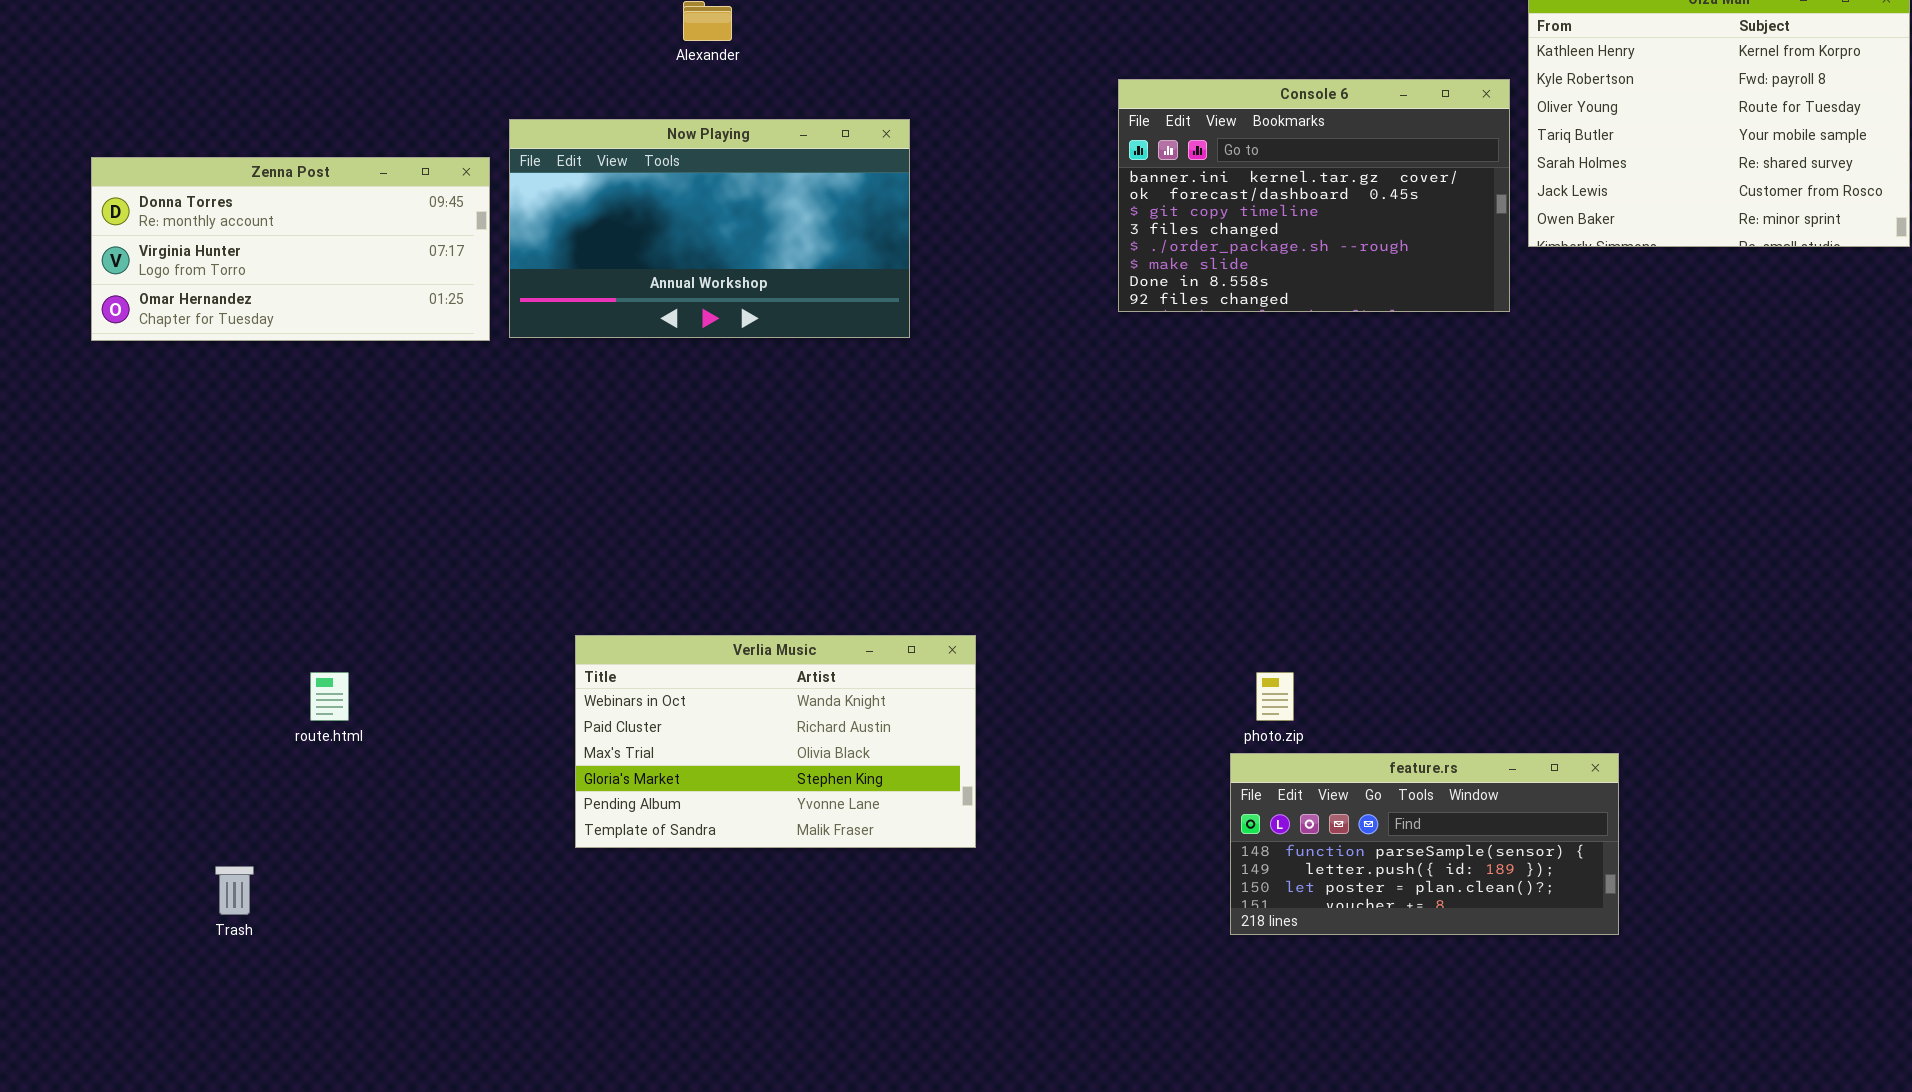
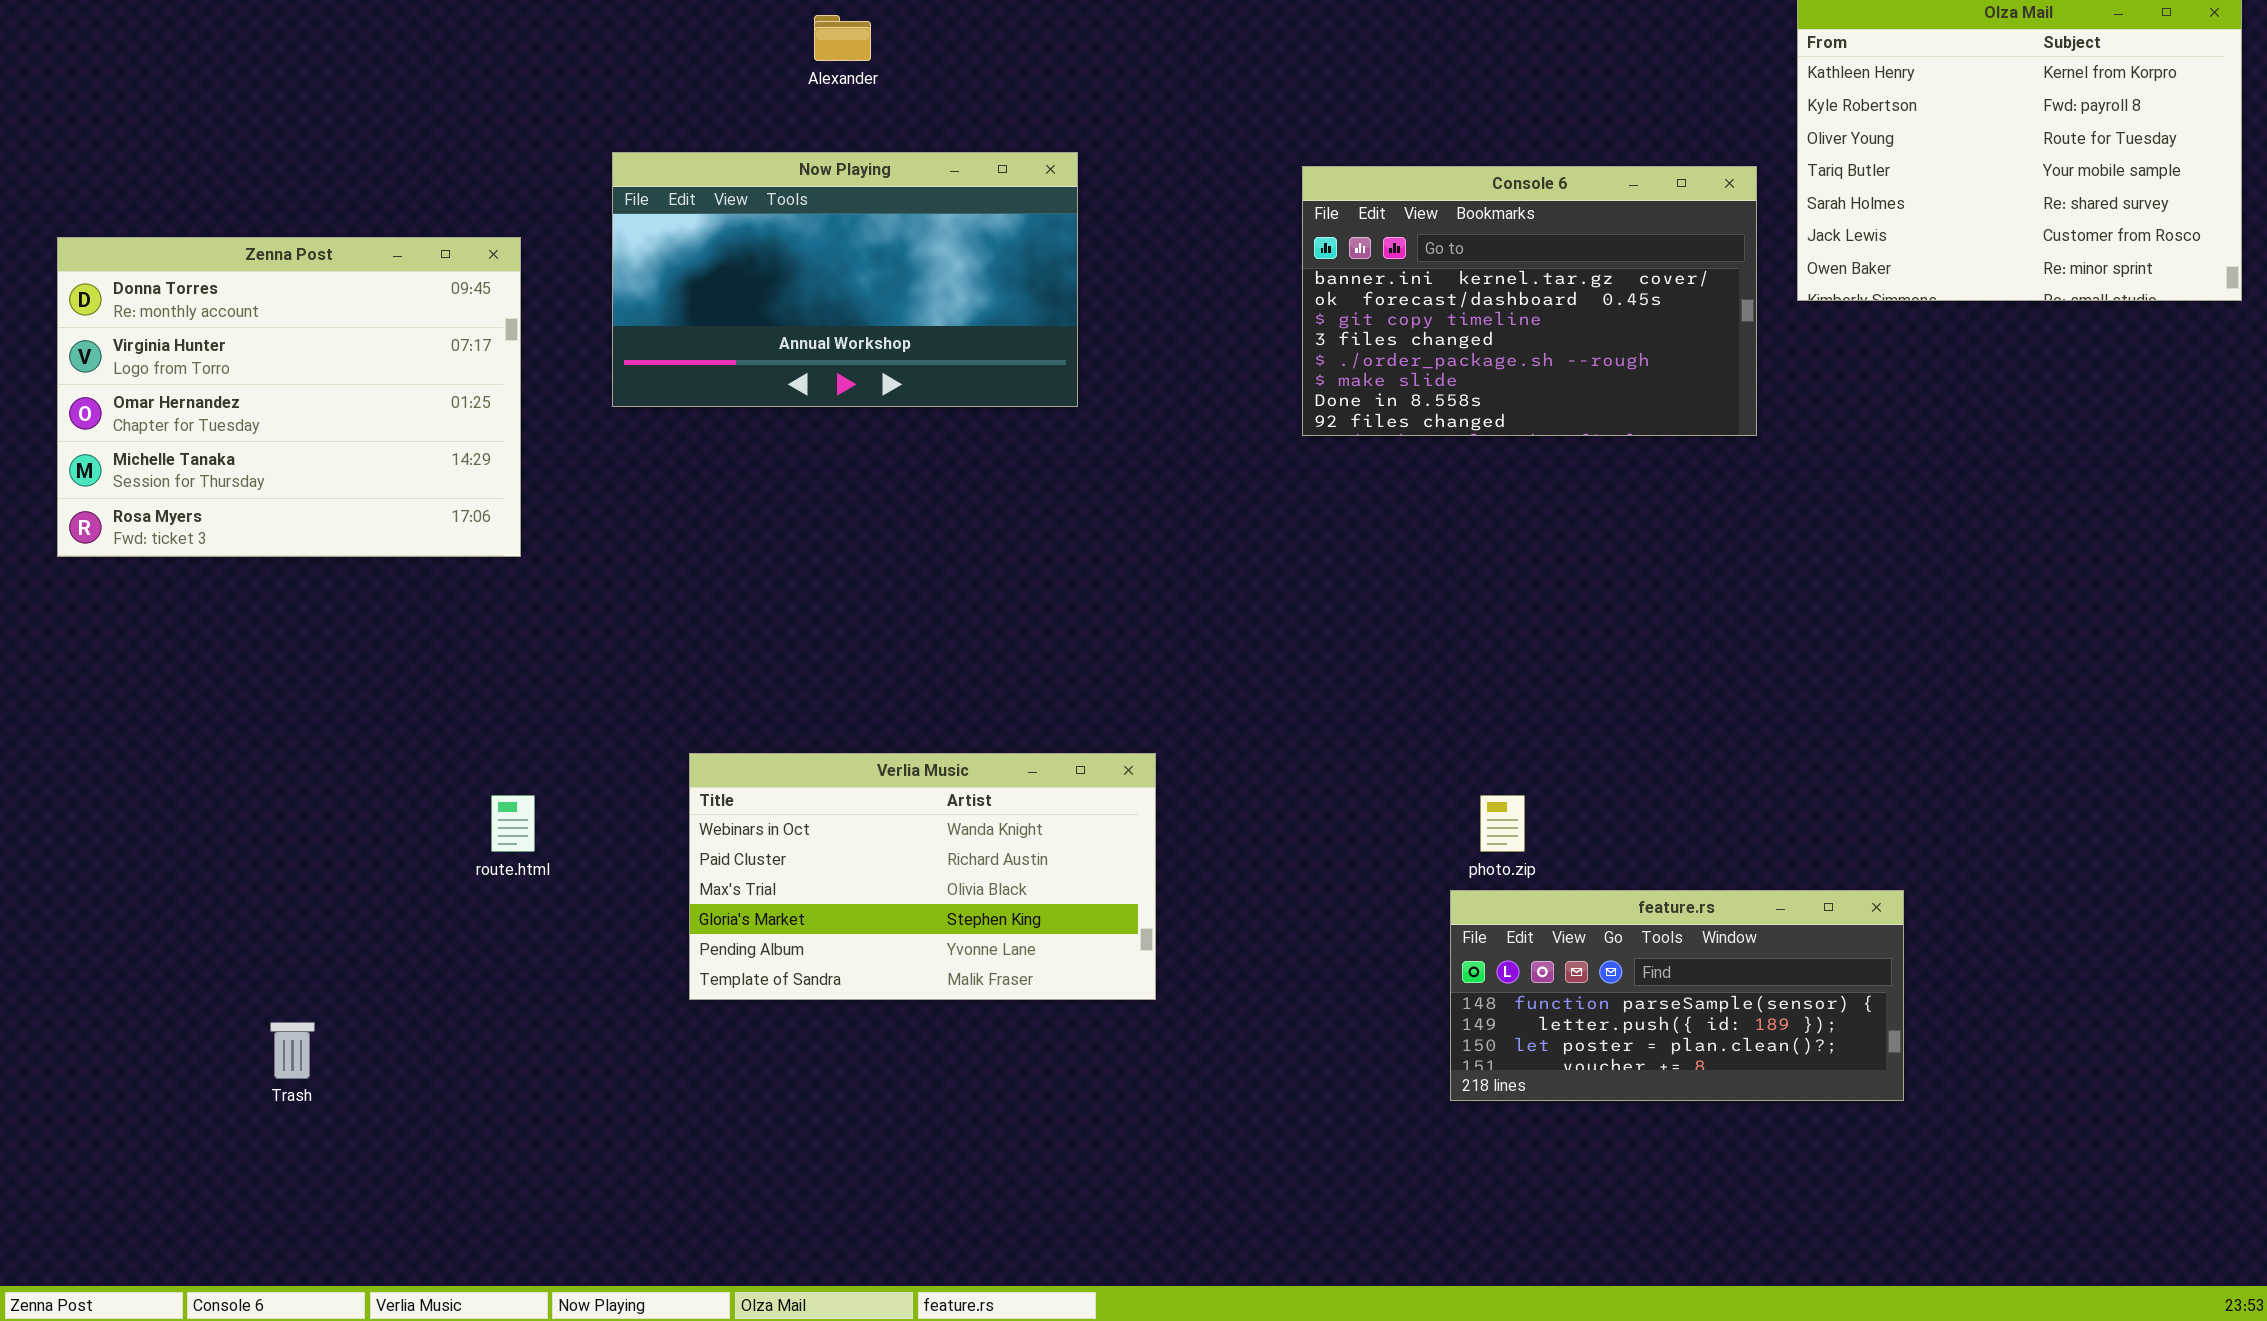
Console 6: [1118,79,1510,312] -> [1302,166,1757,436], moved
Zenna Post: [91,157,490,341] -> [57,237,521,557], moved, resized
route.html: [310,672,349,721] -> [491,795,535,852], moved

